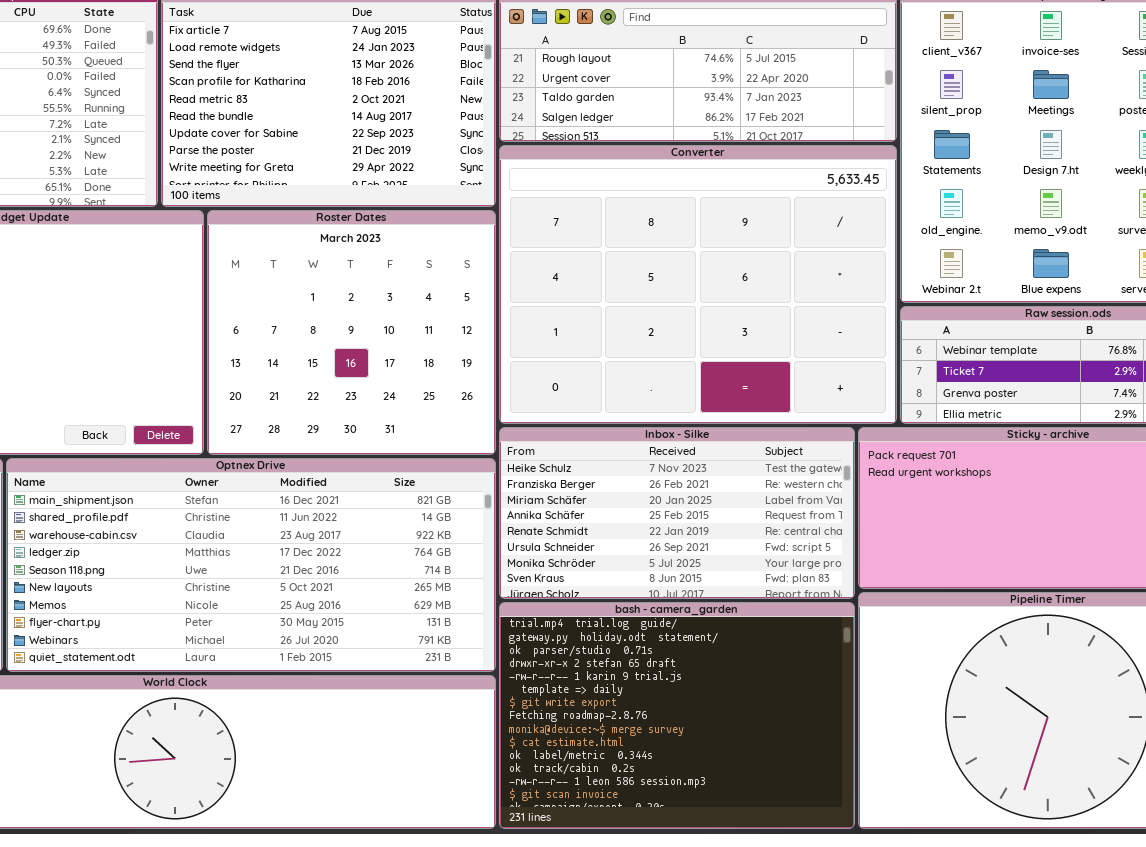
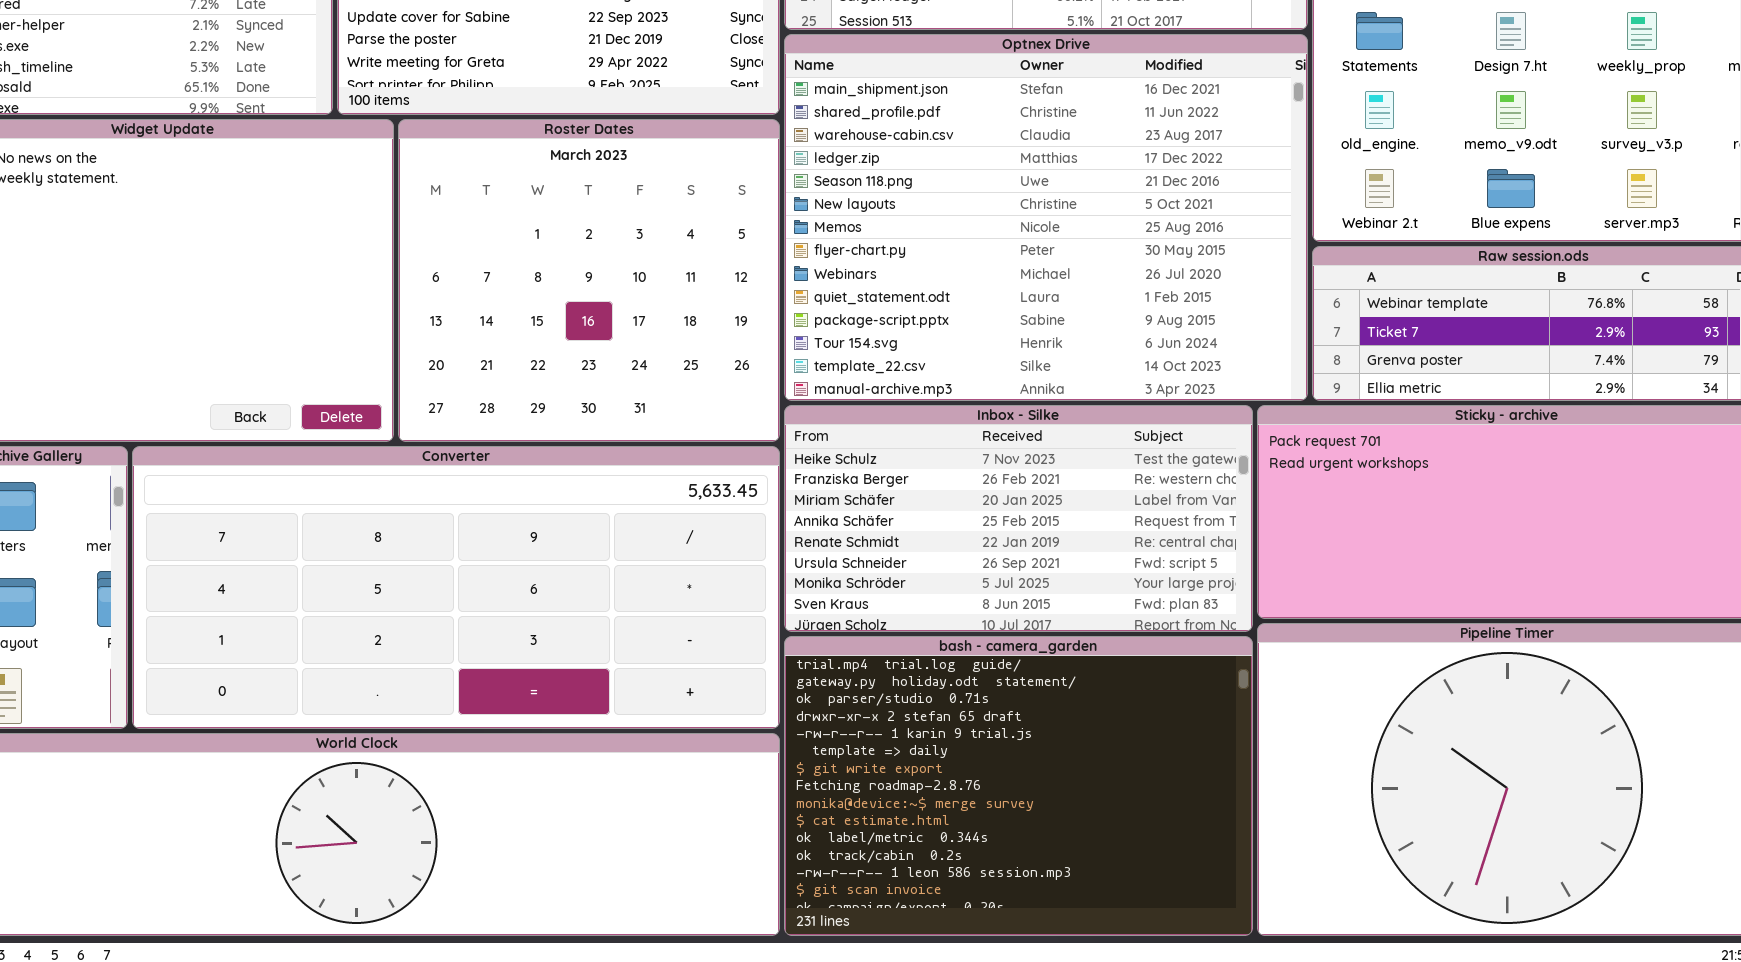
Converter: [499,145,897,424] -> [132,446,780,729], moved, resized
Optnex Drive: [6,458,496,672] -> [784,34,1308,401], moved, resized

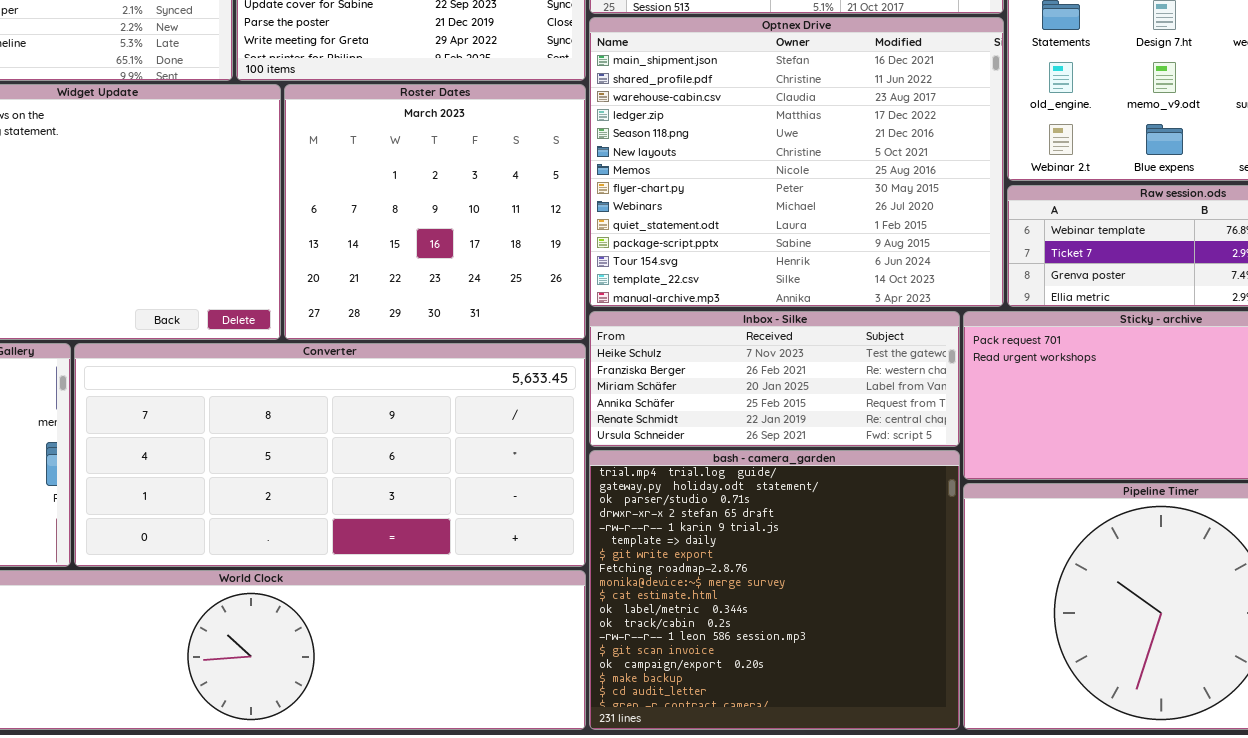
Inbox - Silke: [784,405,1253,632] -> [589,311,960,447], resized
bash - camera_garden: [784,636,1253,936] -> [589,450,960,730], resized

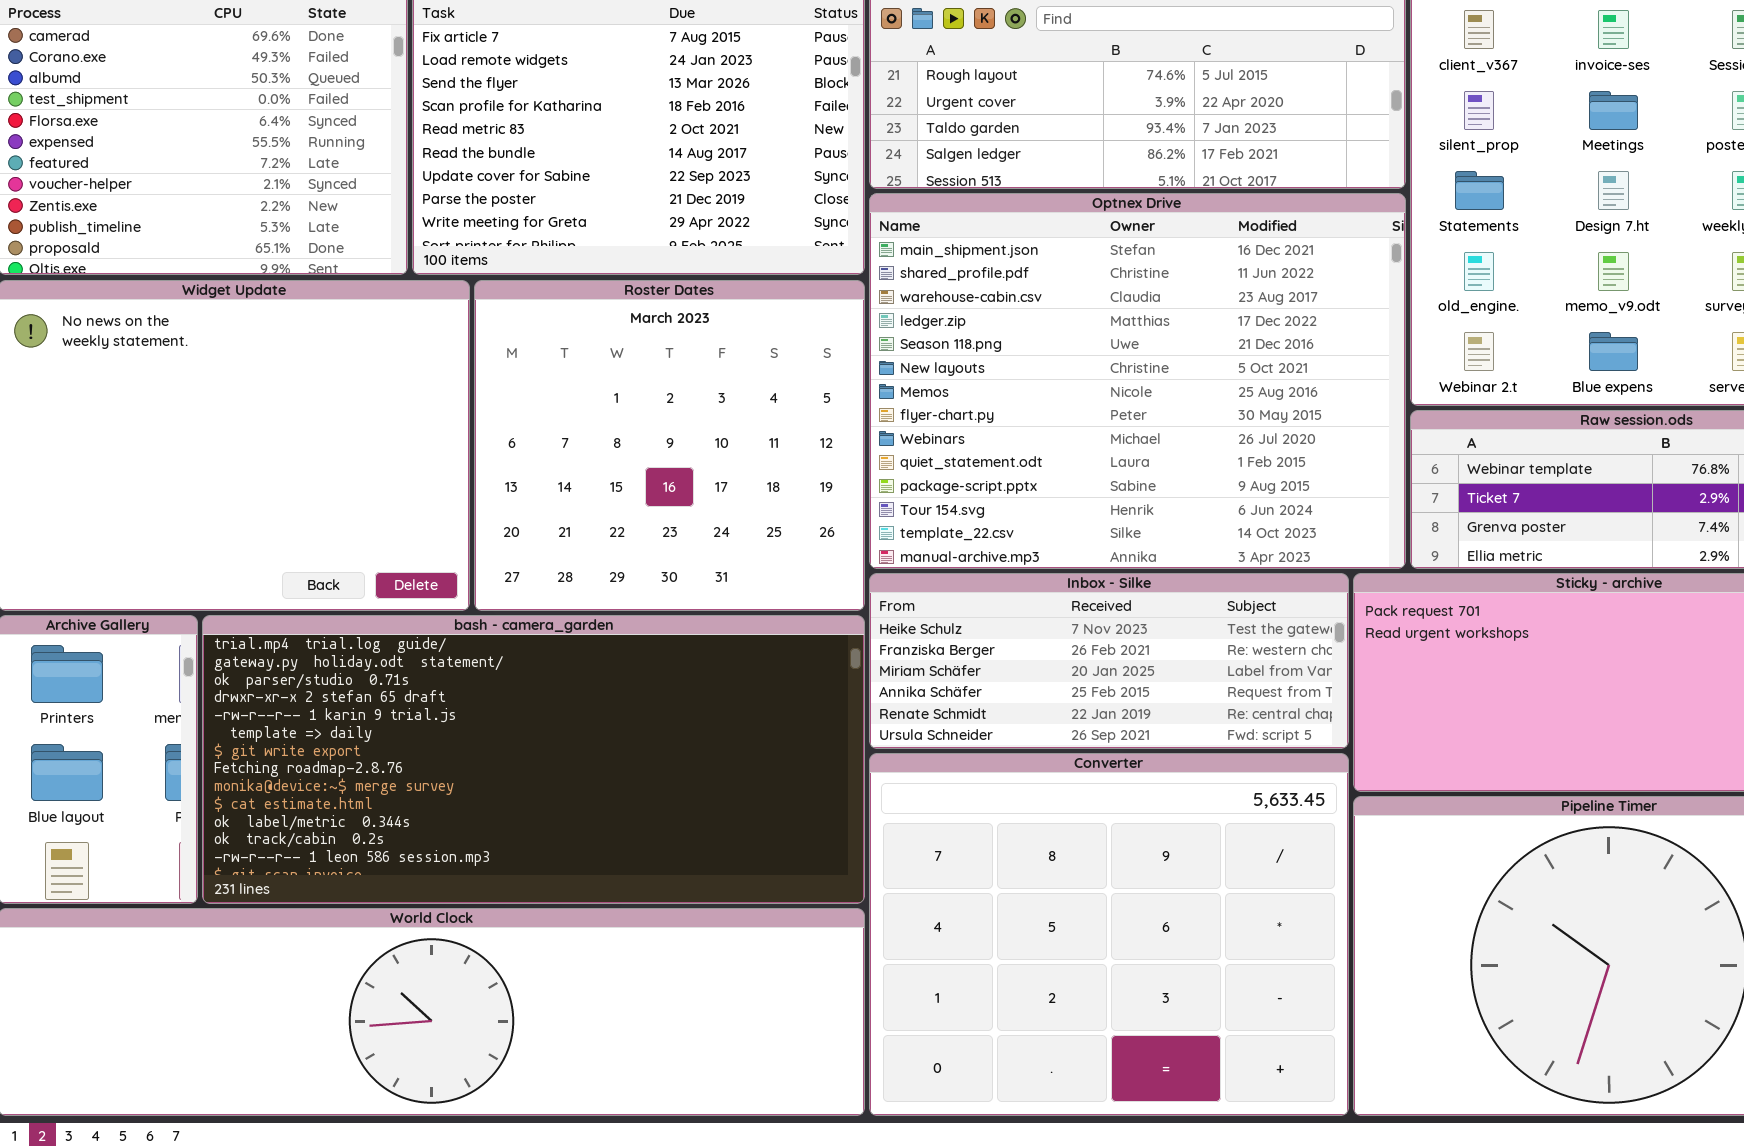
Converter: [74,343,586,567] -> [869,753,1349,1116], moved, resized
bash - camera_garden: [589,450,960,730] -> [202,615,865,904], moved, resized

